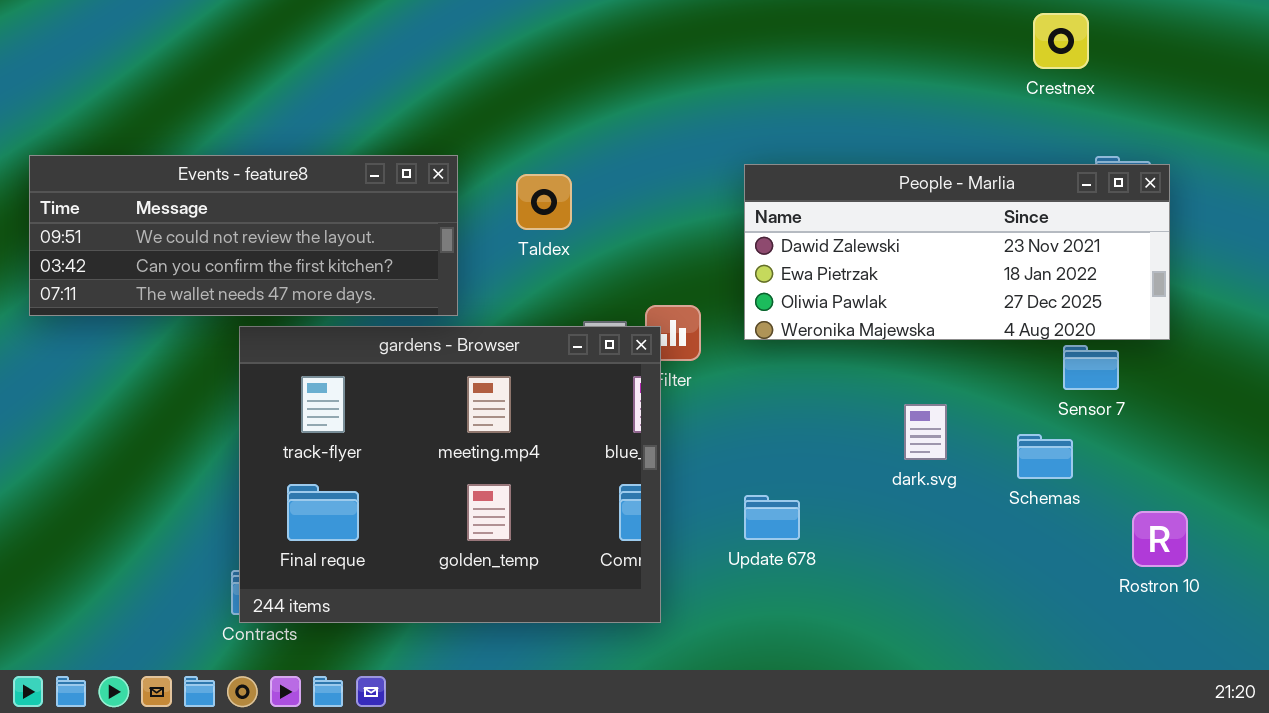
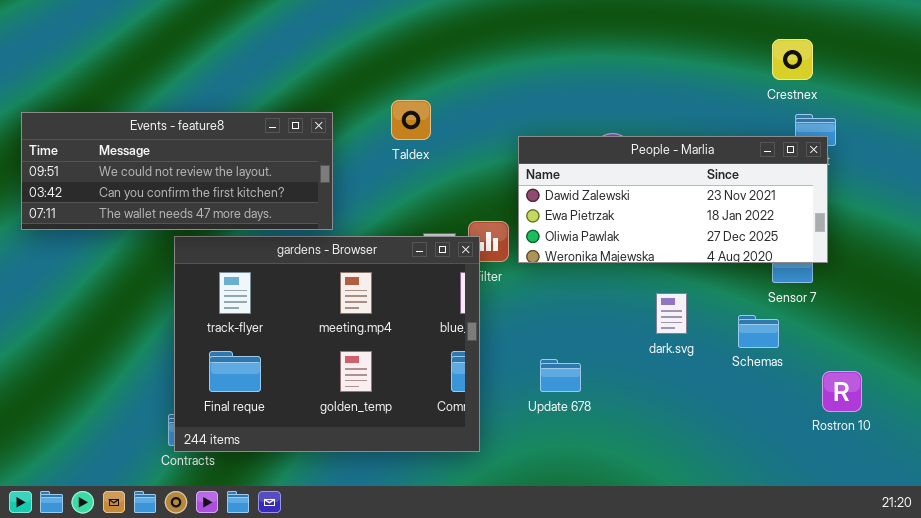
Crestnex: [1033,13,1089,69] -> [772,39,813,80], moved
People - Marlia: [744,164,1170,340] -> [518,136,828,263], moved
Taldex: [516,174,572,230] -> [391,100,431,140], moved

